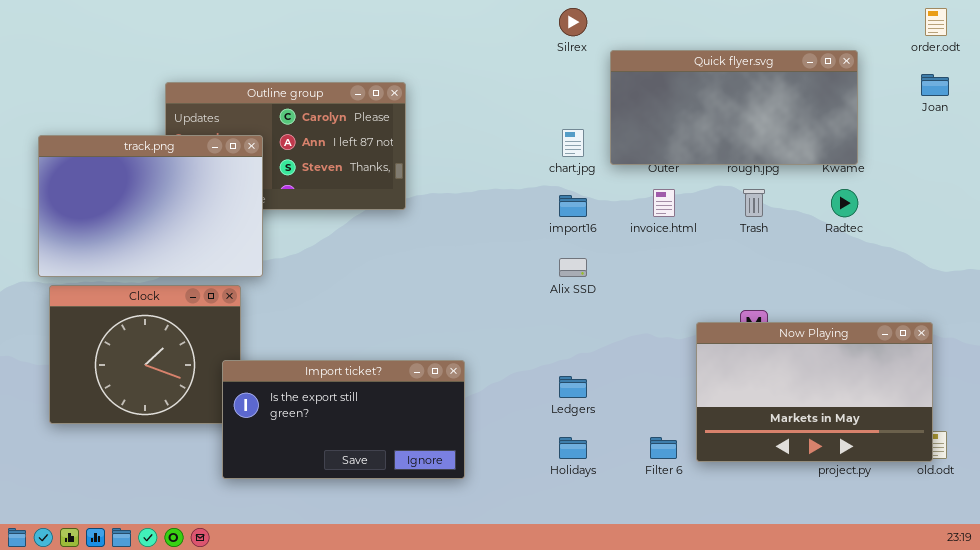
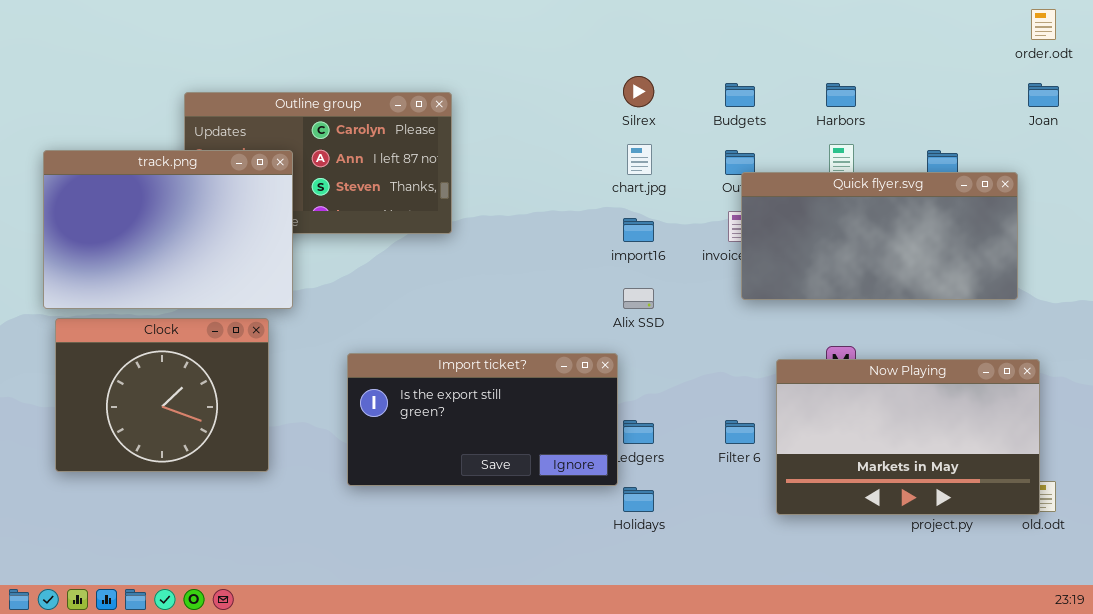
Silrex: [559,8,587,36] -> [623,76,654,107], moved
Quick flyer.svg: [610,50,858,165] -> [741,172,1018,300], moved
Import ticket?: [222,360,465,479] -> [347,353,618,486], moved
Filter 6: [650,437,677,459] -> [725,420,755,444], moved

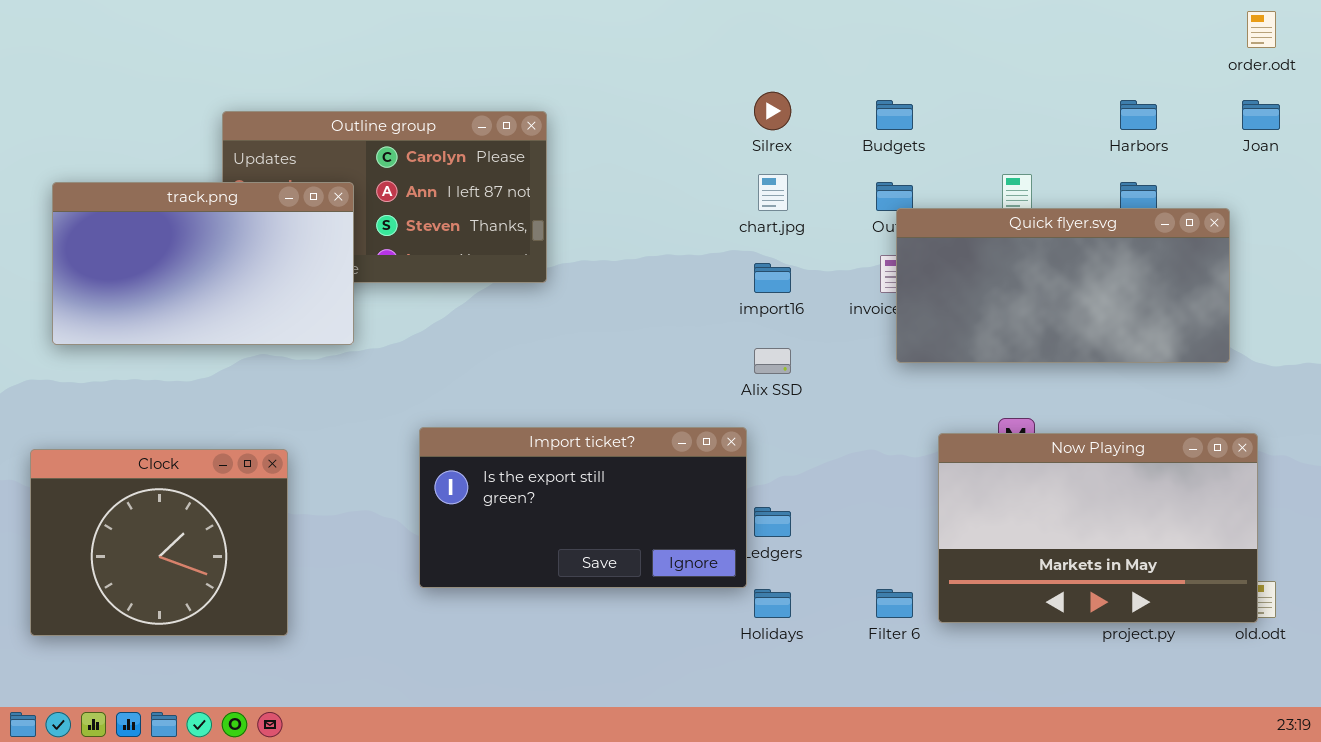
Harbors: [826,83,856,107] -> [1120,100,1157,130], moved
track.png: [43,150,293,309] -> [52,182,354,345], resized
Clock: [55,318,269,472] -> [30,449,288,636], moved
Filter 6: [725,420,755,444] -> [876,589,913,618], moved

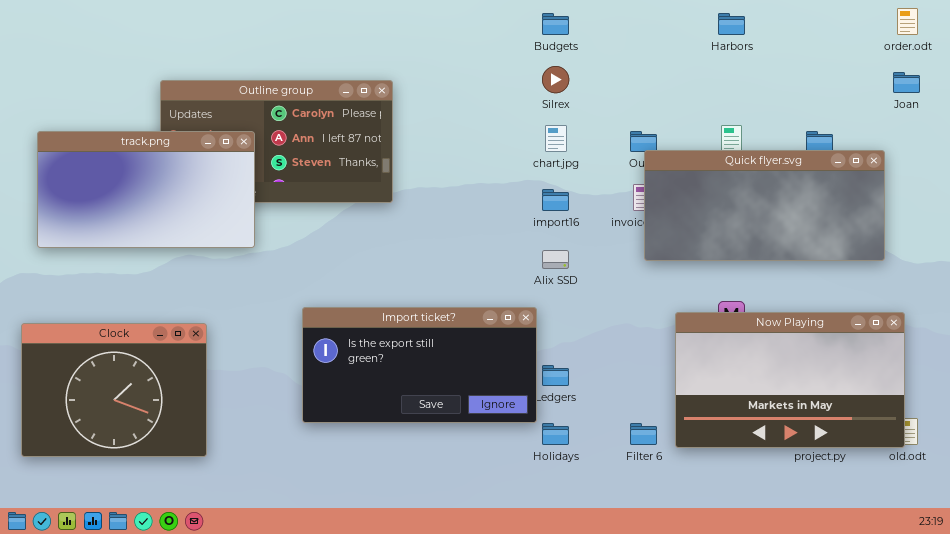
Budgets: [876,100,913,130] -> [542,13,569,35], moved
Harbors: [1120,100,1157,130] -> [718,13,745,35], moved

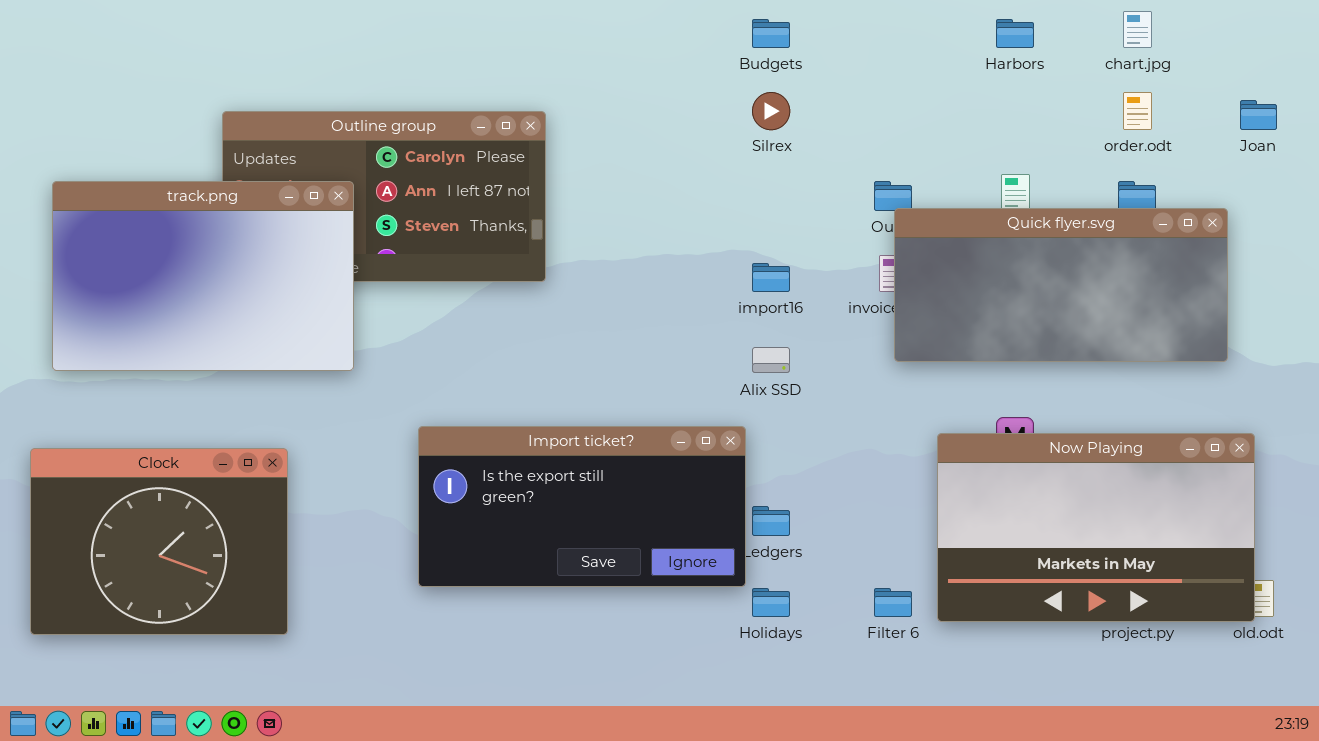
order.odt: [897,8,918,35] -> [1123,92,1152,130], moved
chart.jpg: [545,125,567,152] -> [1123,11,1152,48], moved
track.png: [37,131,255,248] -> [52,181,354,371], resized

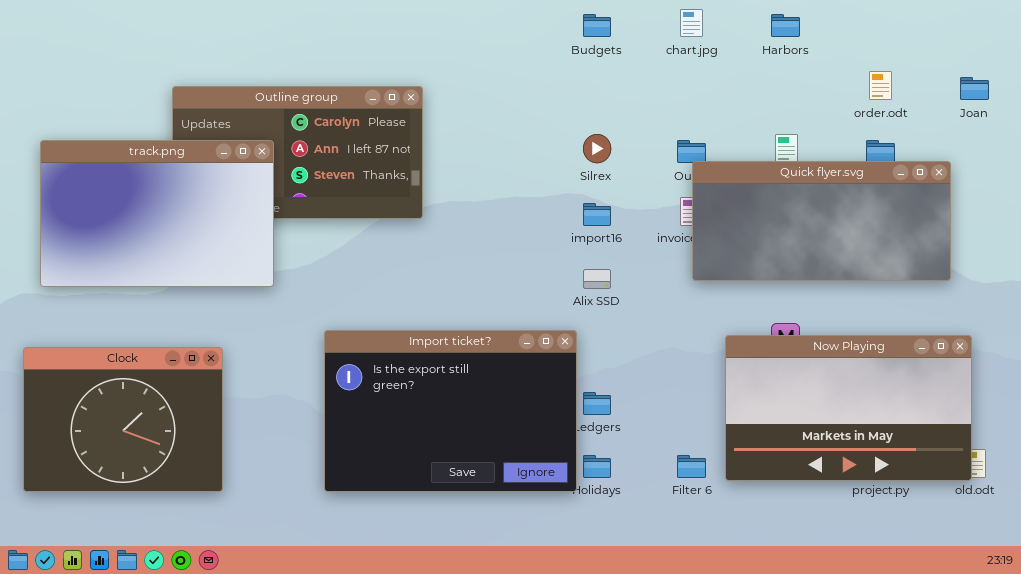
chart.jpg: [1123,11,1152,48] -> [680,9,703,37], moved
Silrex: [752,92,790,130] -> [583,134,611,163], moved
Import ticket?: [418,426,746,587] -> [324,330,577,492], resized

